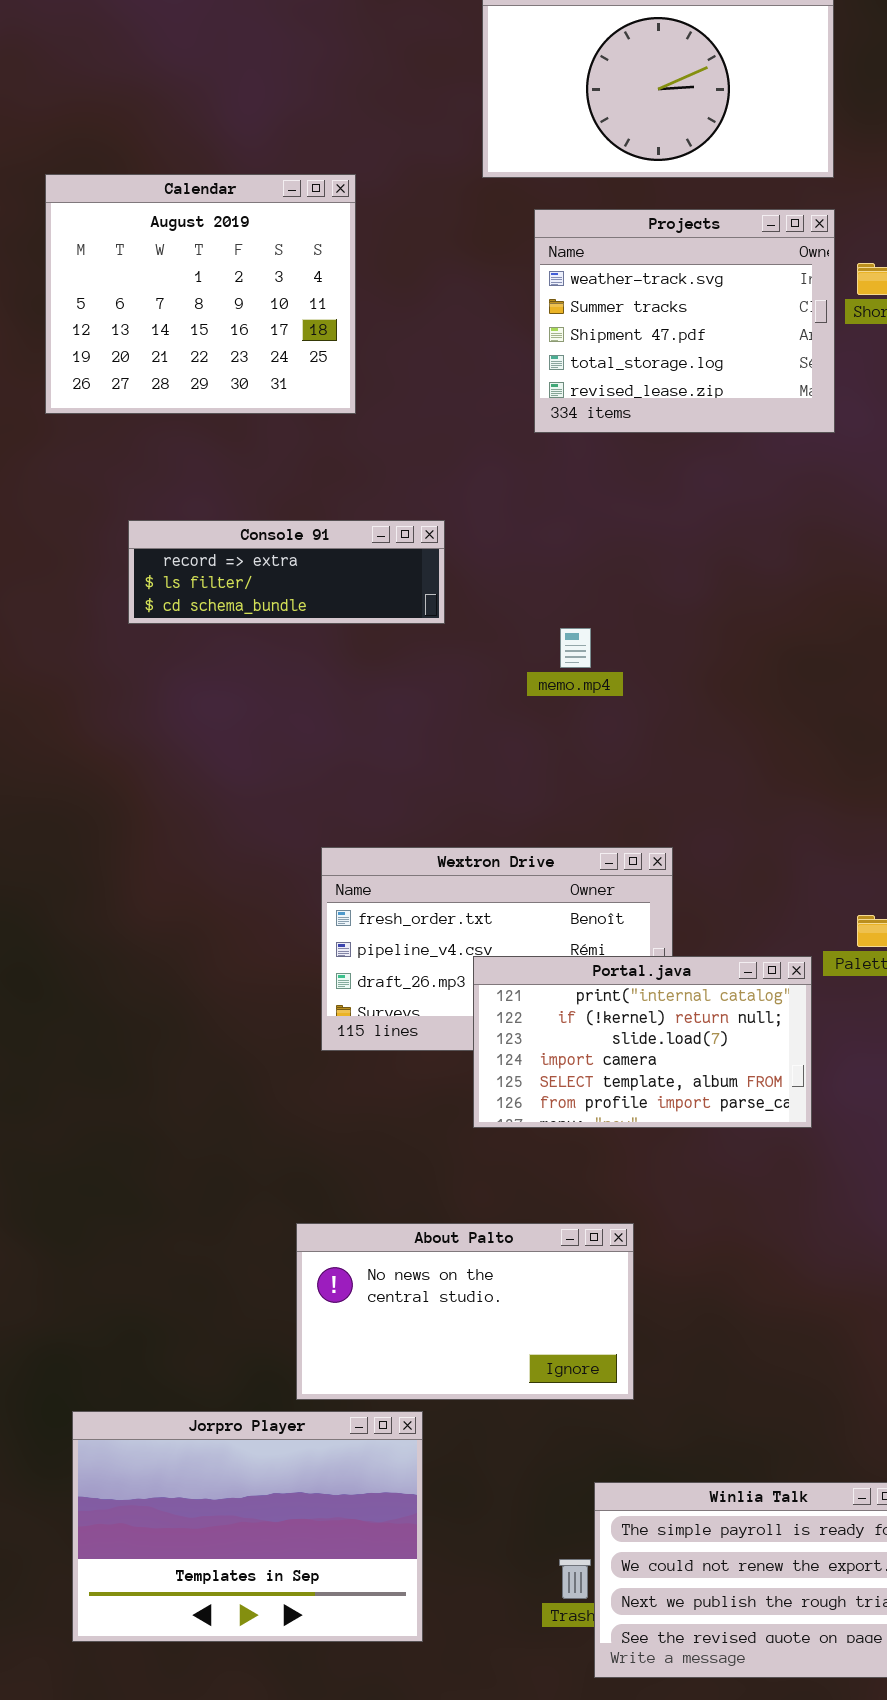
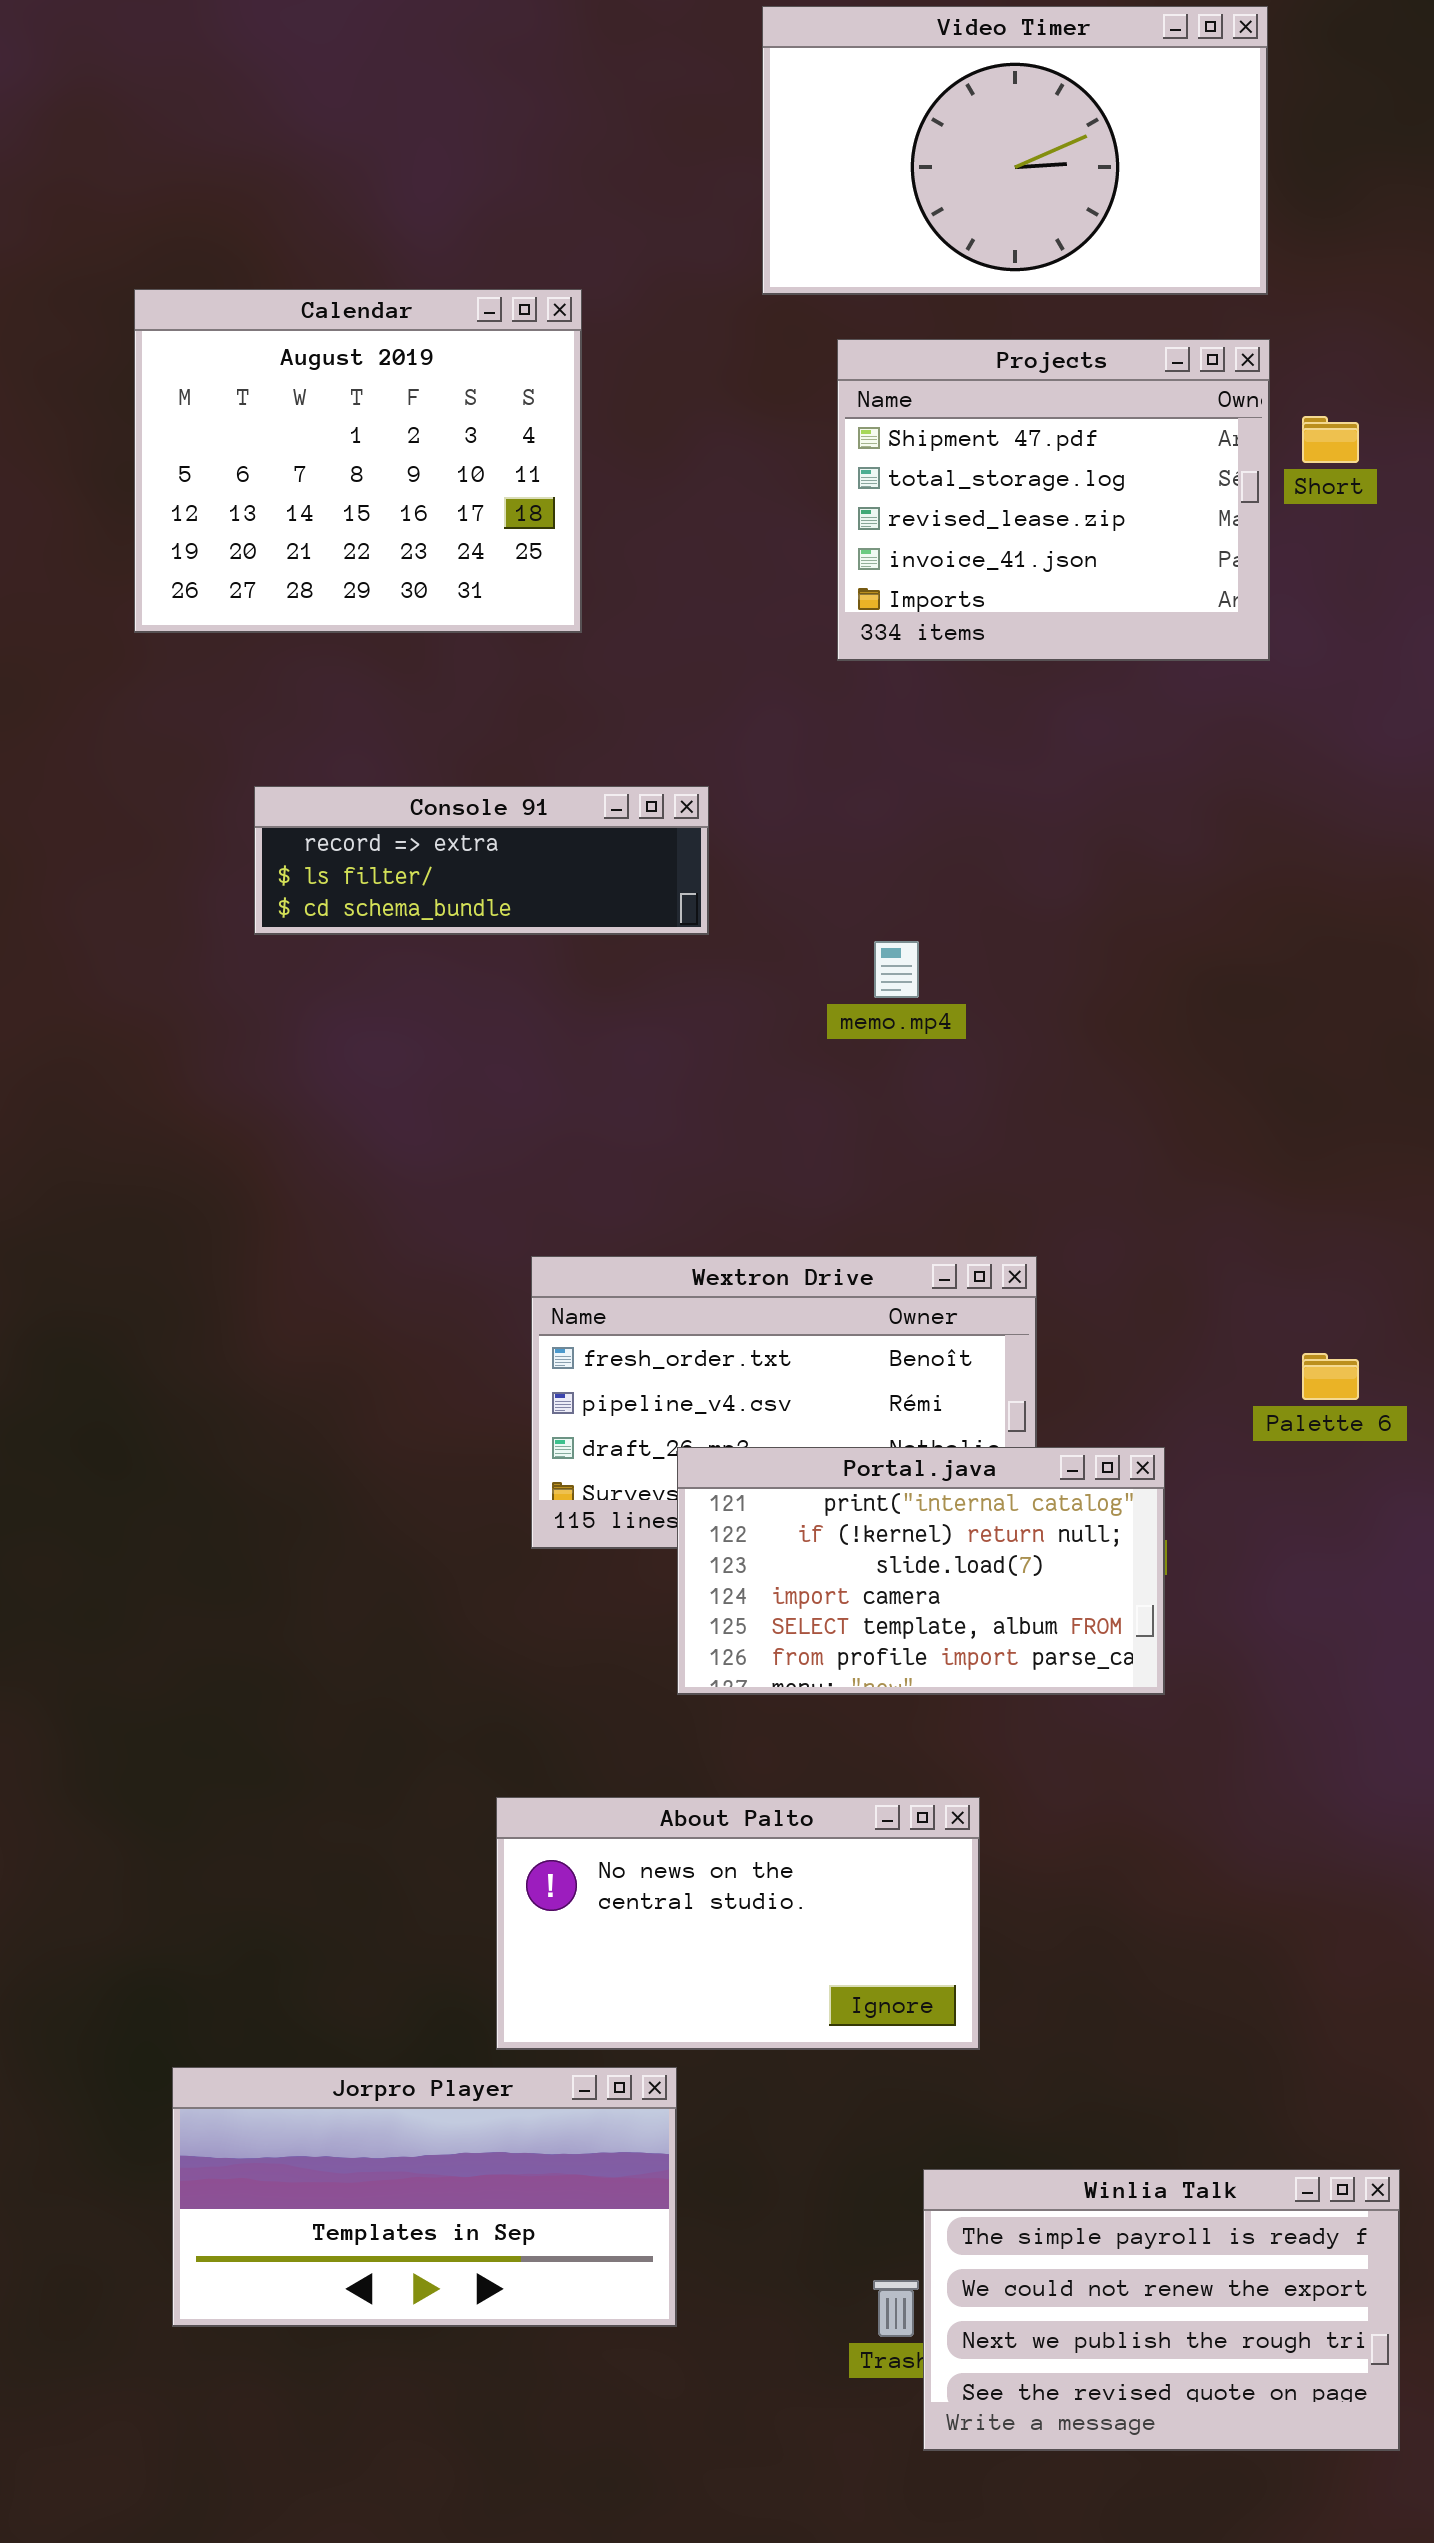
Projects: [534,209,835,433] -> [837,339,1270,661], scrolled down 2 rows
Portal.java: [473,956,812,1128] -> [677,1447,1165,1695], moved
Jorpro Player: [72,1411,423,1642] -> [172,2067,677,2327], resized

